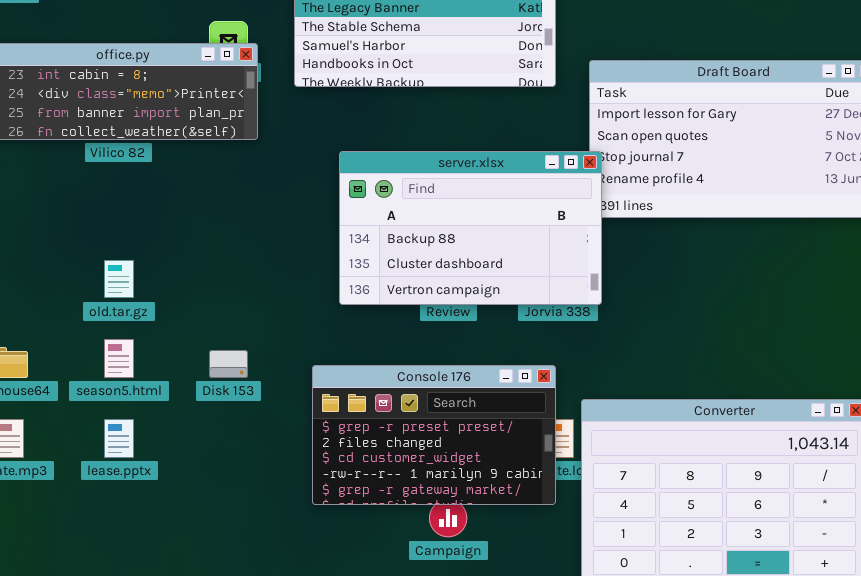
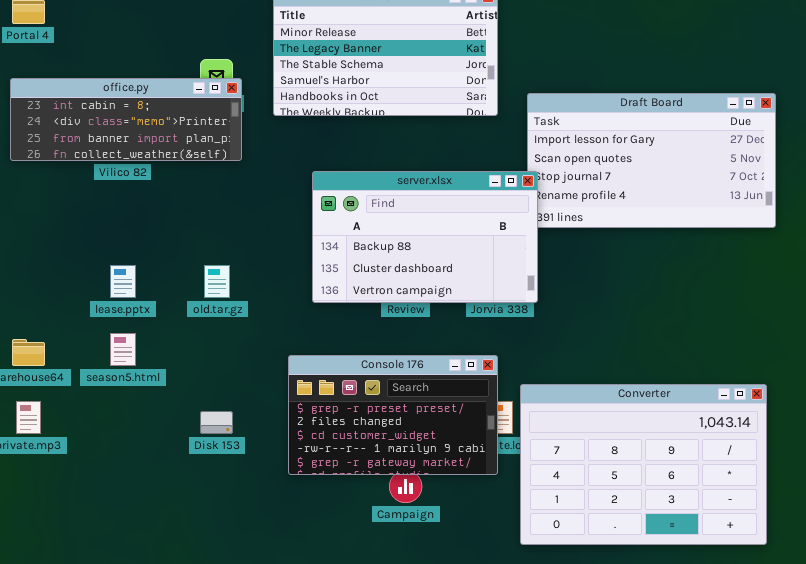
old.tar.gz: [104,260,134,298] -> [204,265,230,298], moved
Disk 153: [209,350,248,378] -> [200,411,233,434], moved
lease.pptx: [104,419,134,458] -> [110,265,136,298], moved

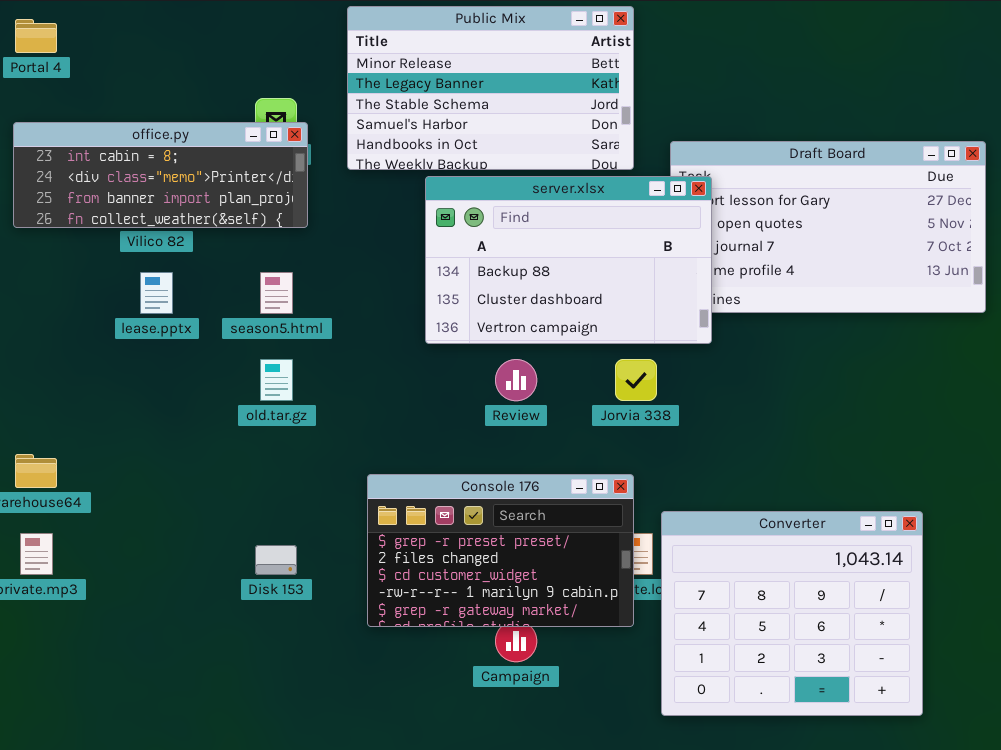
server.xlsx: [312,171,538,303] -> [425,176,712,344], moved
lease.pptx: [110,265,136,298] -> [140,272,173,314], moved
season5.html: [110,333,136,366] -> [260,272,293,314], moved
Converter: [520,384,767,545] -> [661,511,923,716], resized

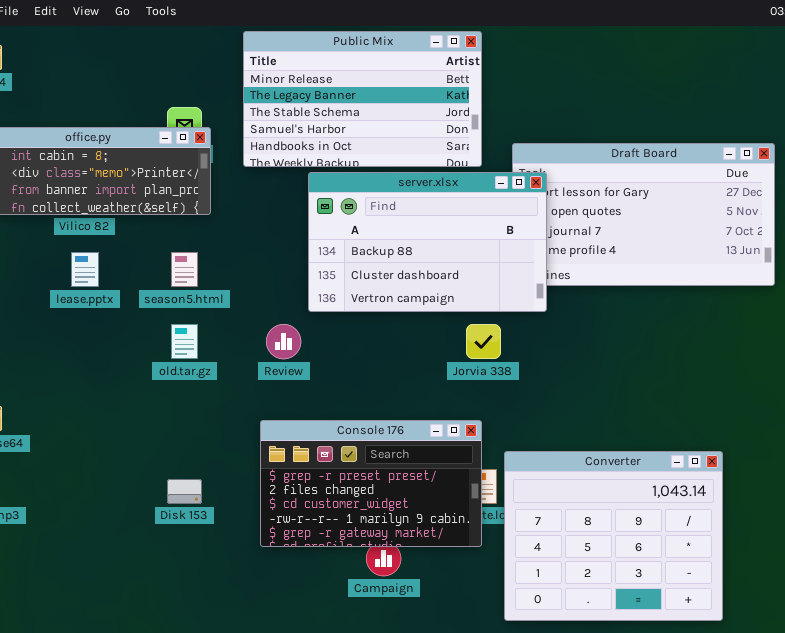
Review: [495,359,537,401] -> [266,324,301,359], moved

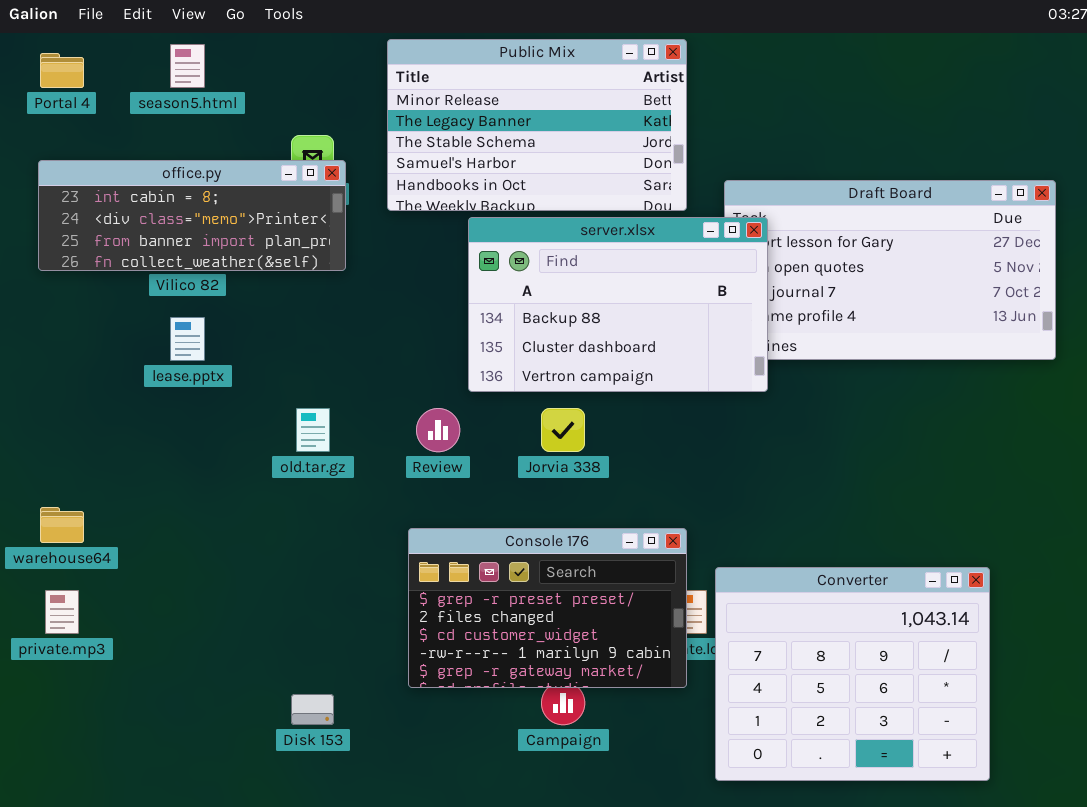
season5.html: [171,252,198,287] -> [170,44,205,88], moved
Jorvia 338: [466,324,501,359] -> [541,408,585,452], moved
Disk 153: [167,479,202,504] -> [291,694,334,725], moved

